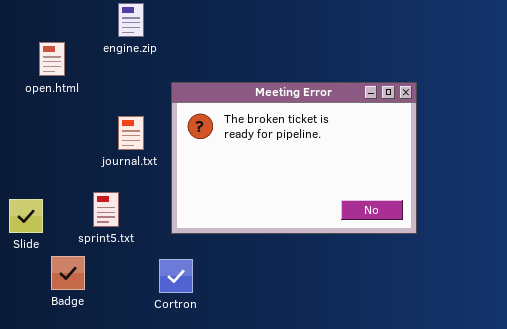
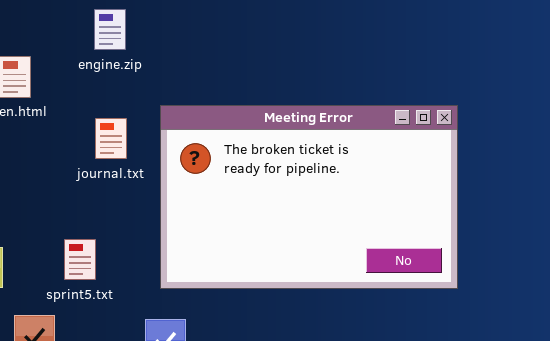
journal.txt: [118,116,144,150] -> [95,118,127,159], moved

